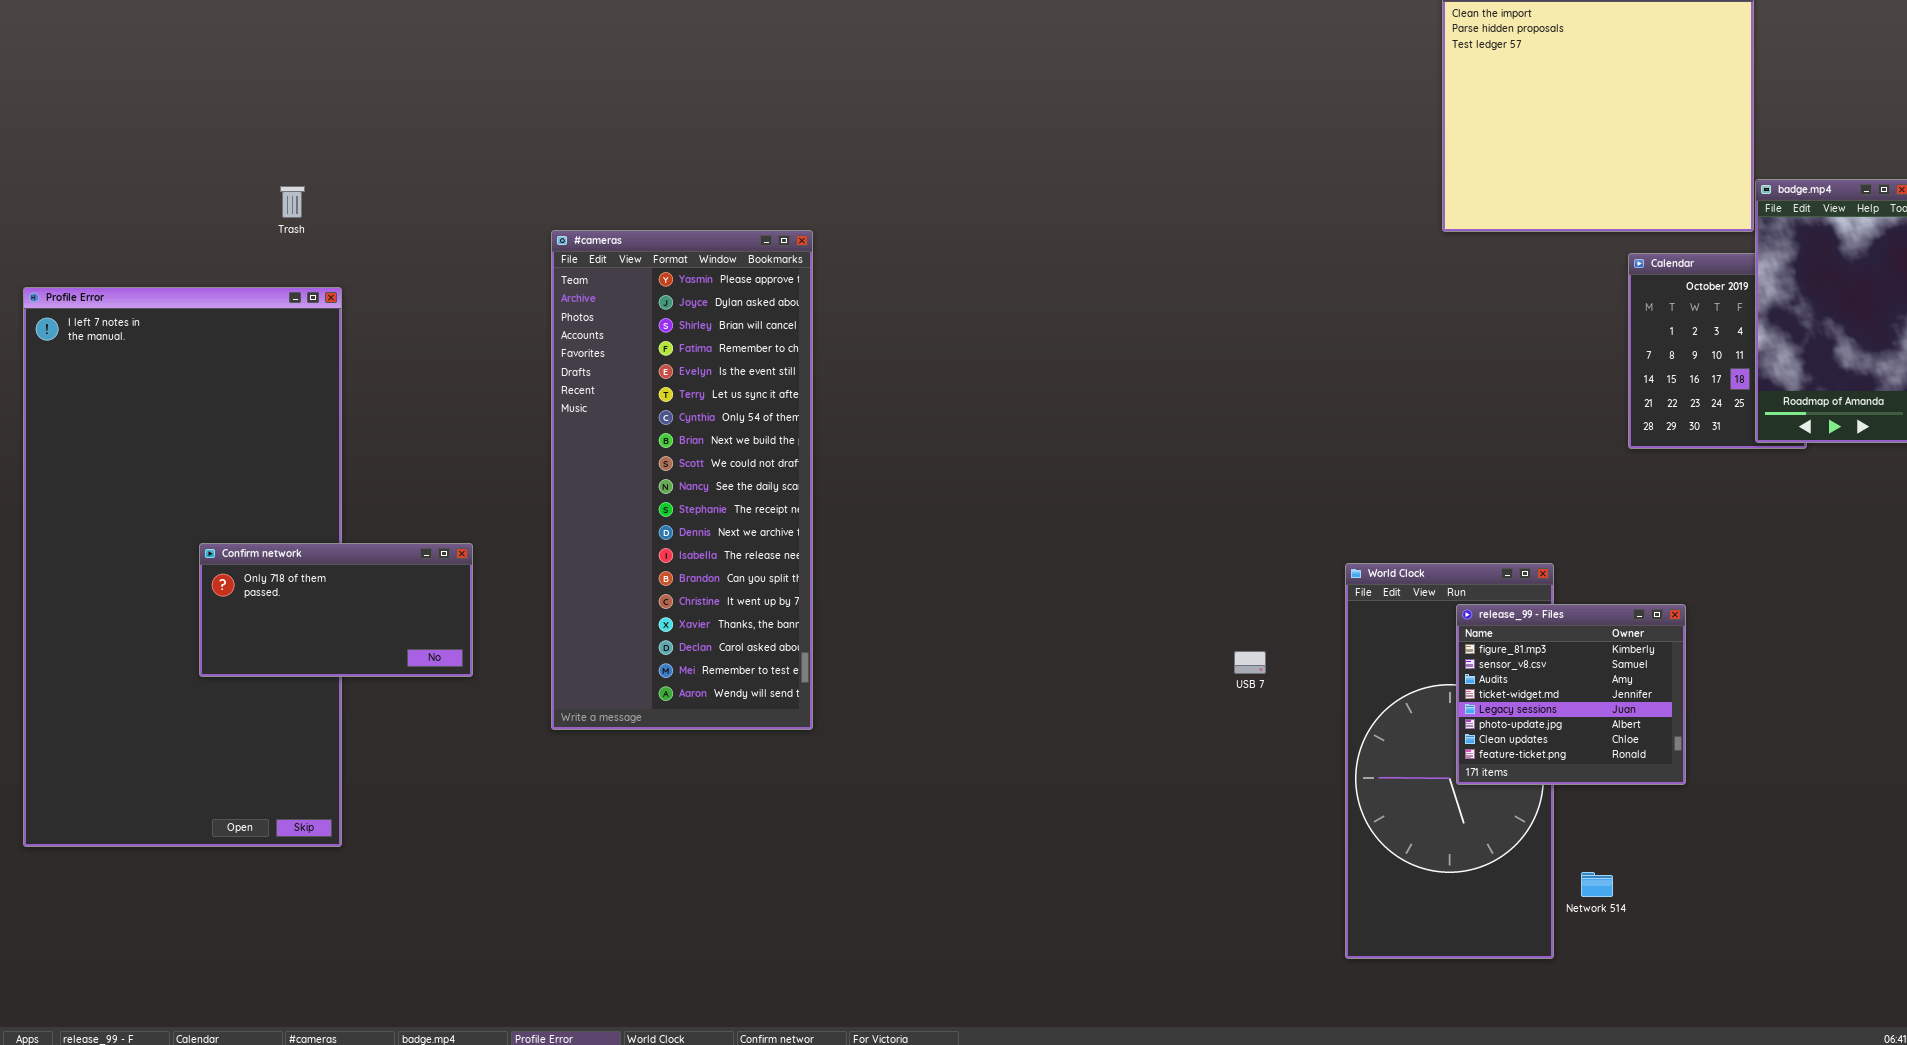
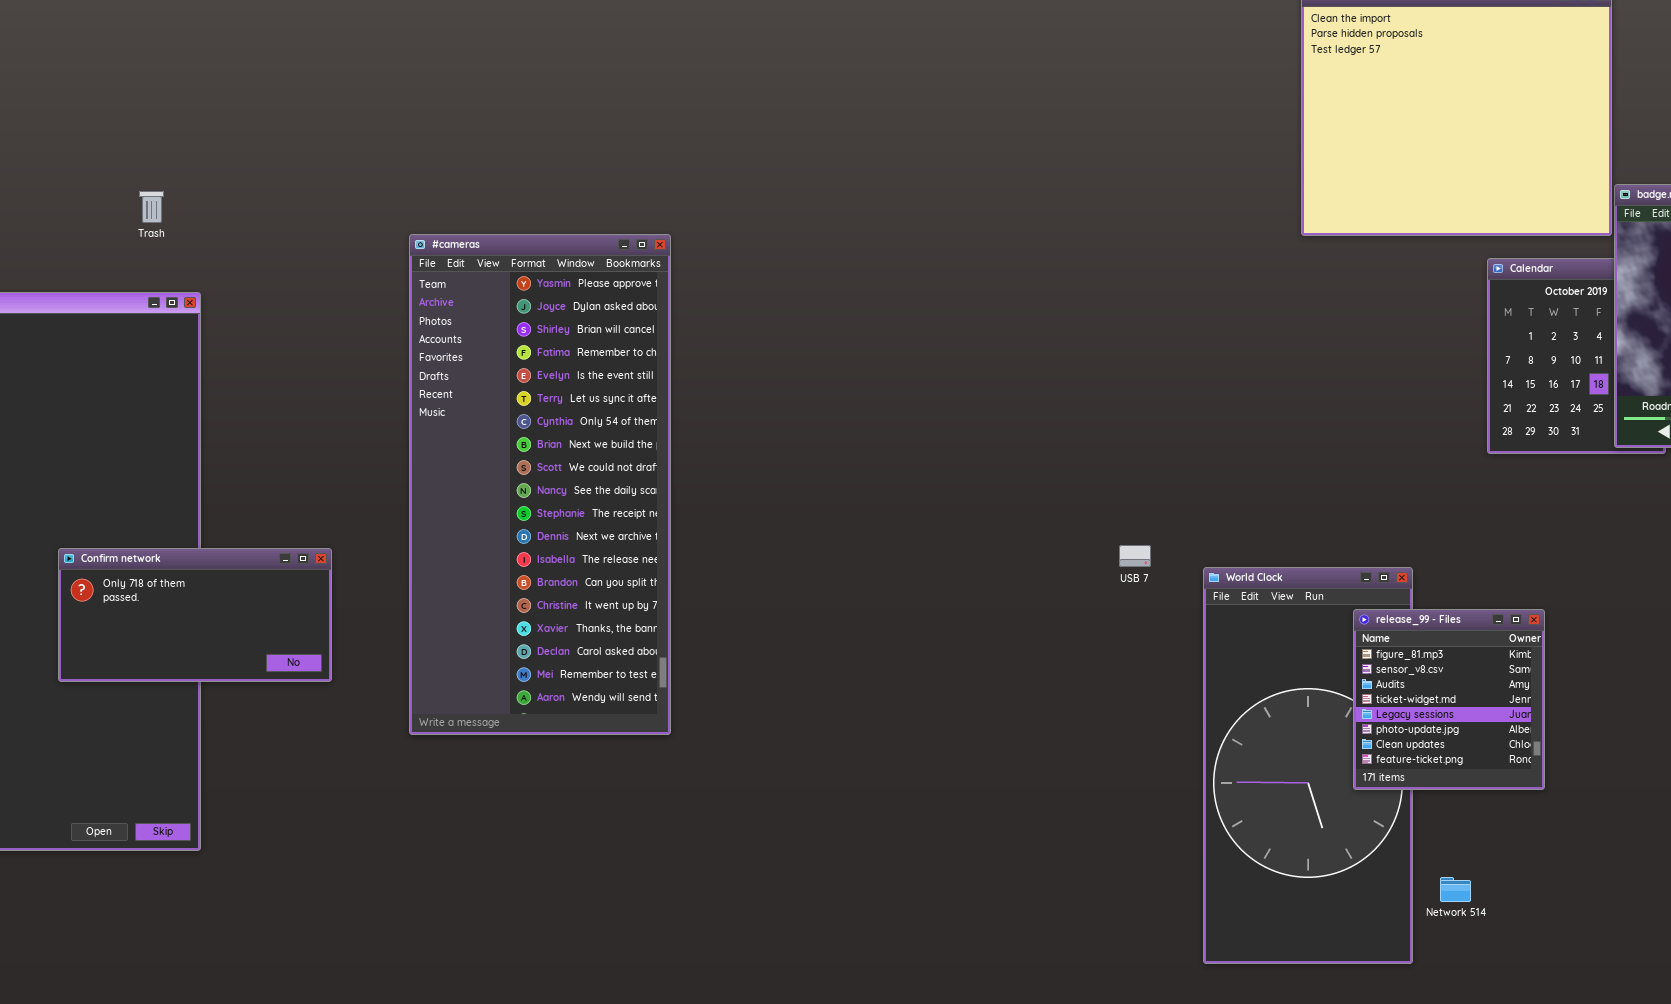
release_99 - Files: [1456,604,1686,785] -> [1353,609,1545,790], resized
USB 7: [1234,651,1266,674] -> [1119,545,1151,567], moved

